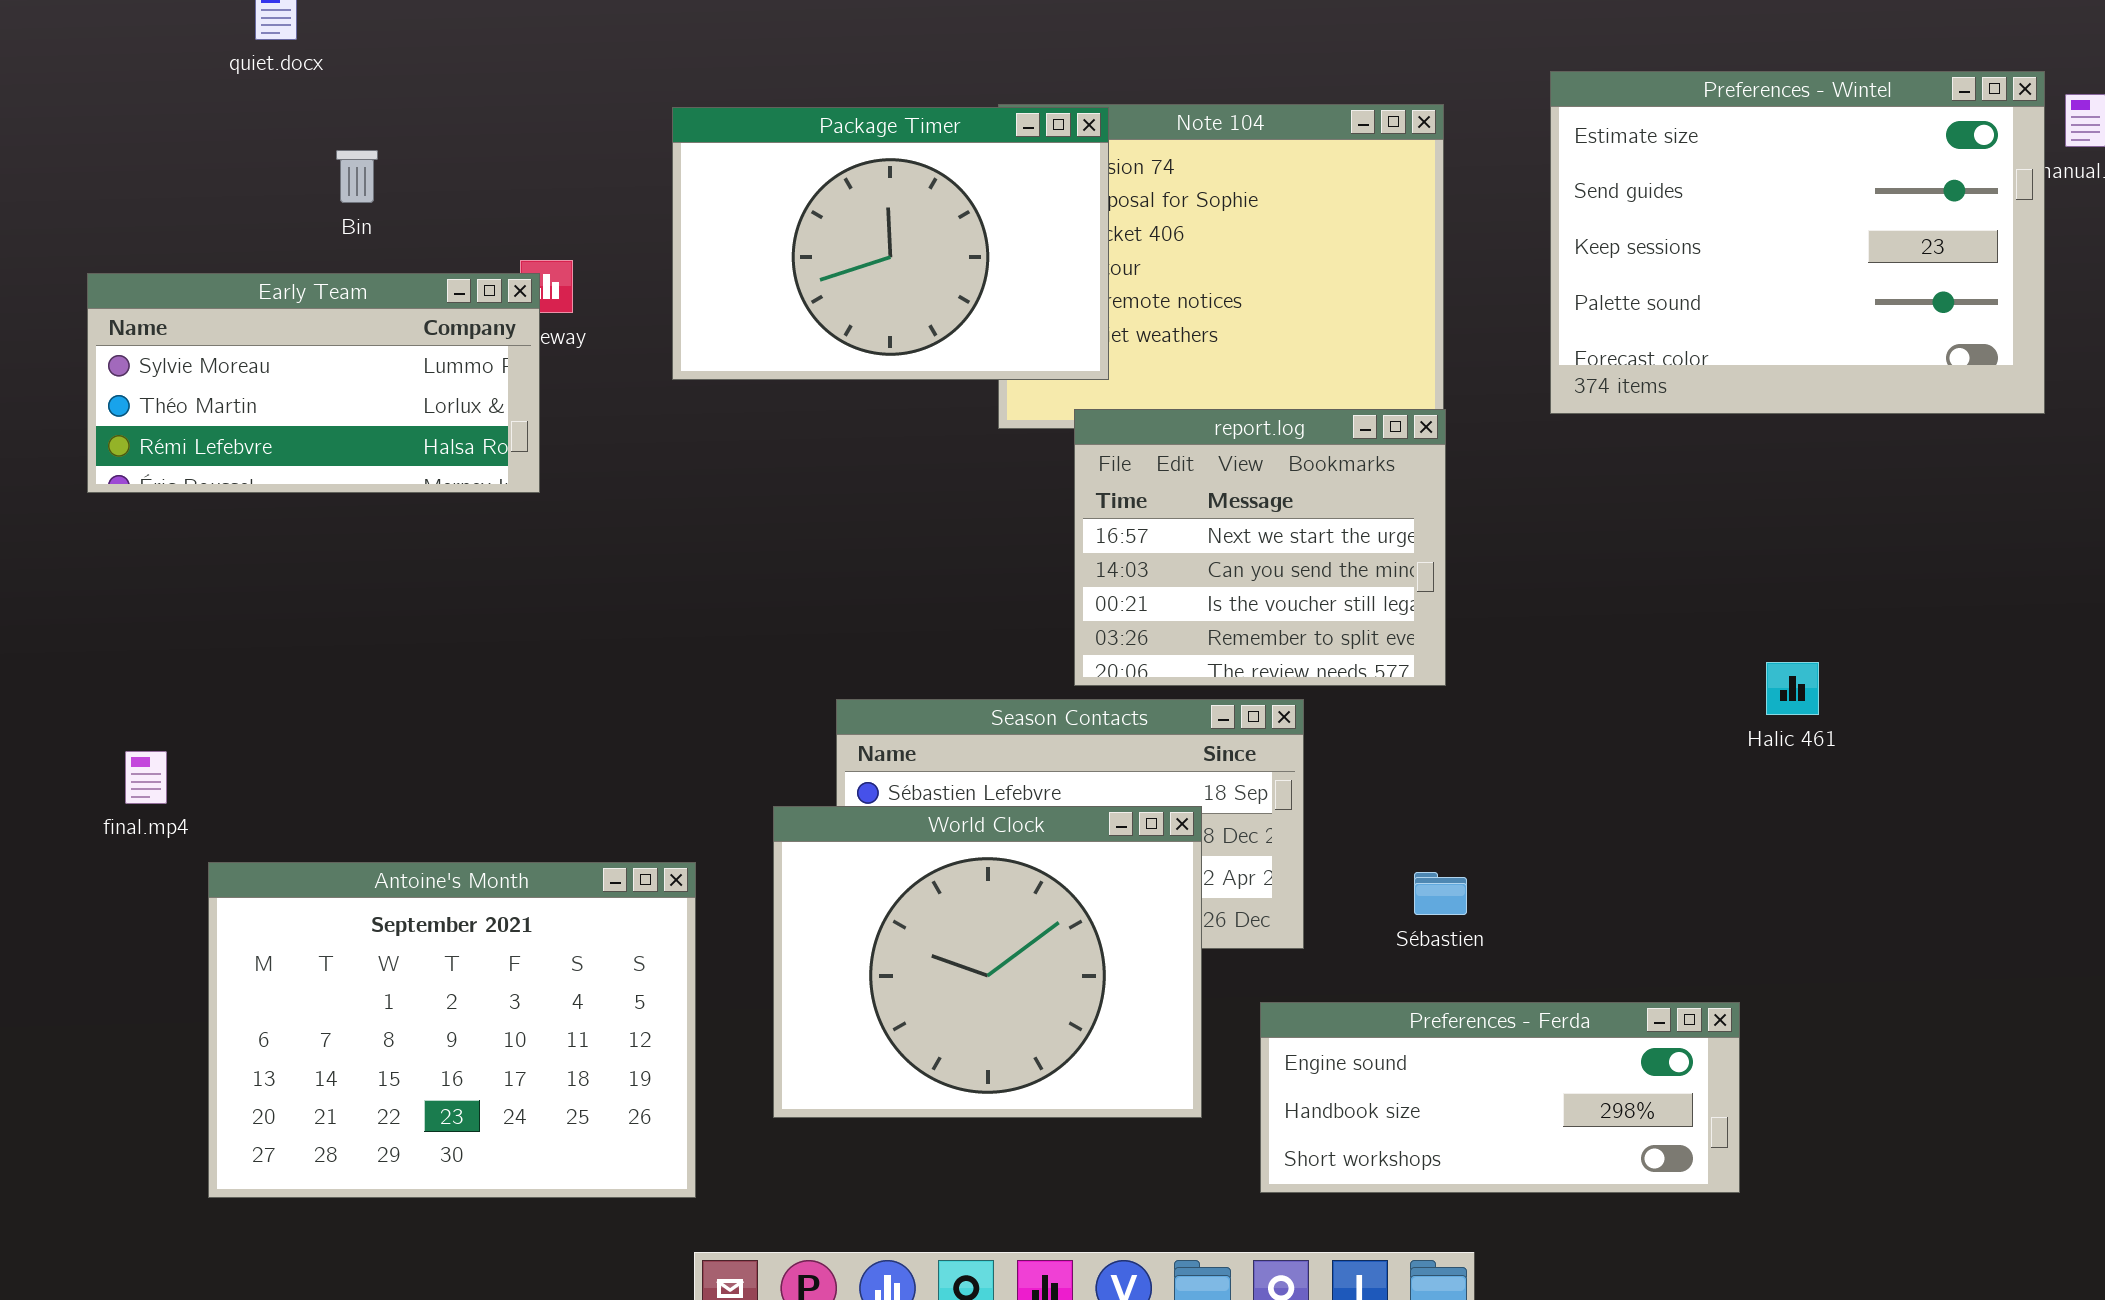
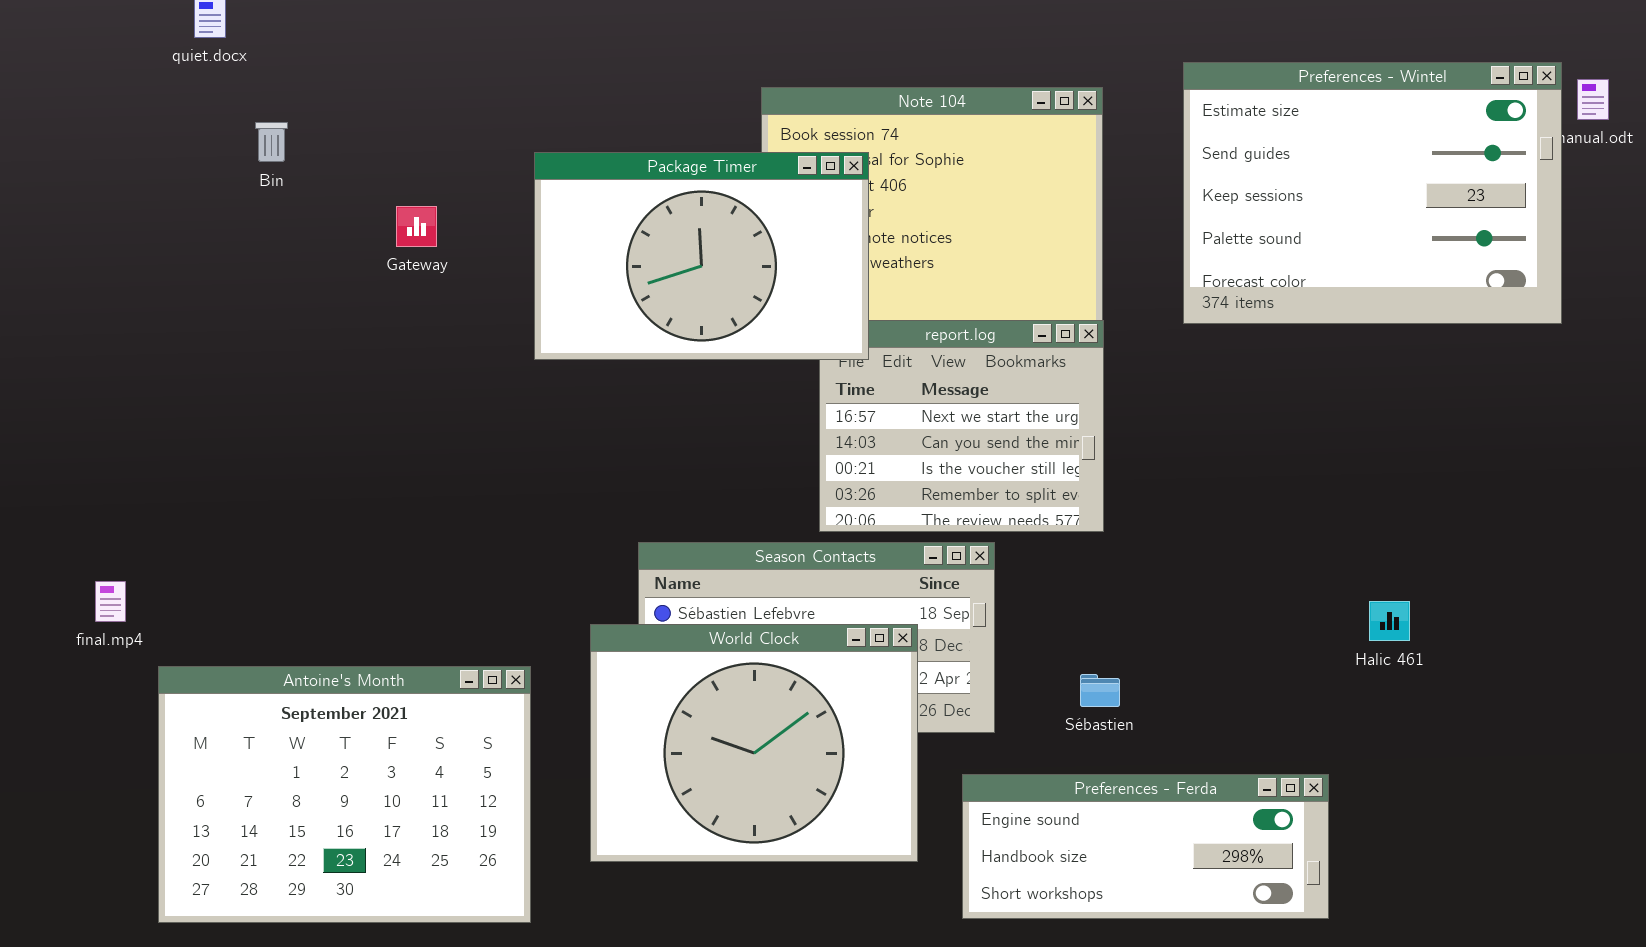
Package Timer: [672,107,1109,380] -> [534,152,869,360], moved
Early Team: [87,273,540,493] -> none, closed
Halic 461: [1766,662,1819,715] -> [1369,601,1410,641], moved

